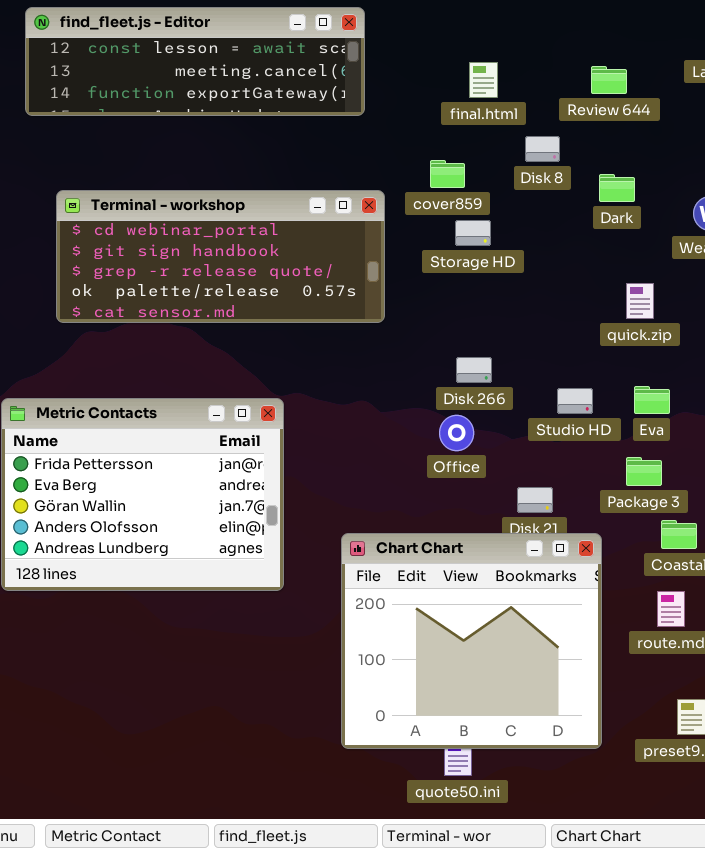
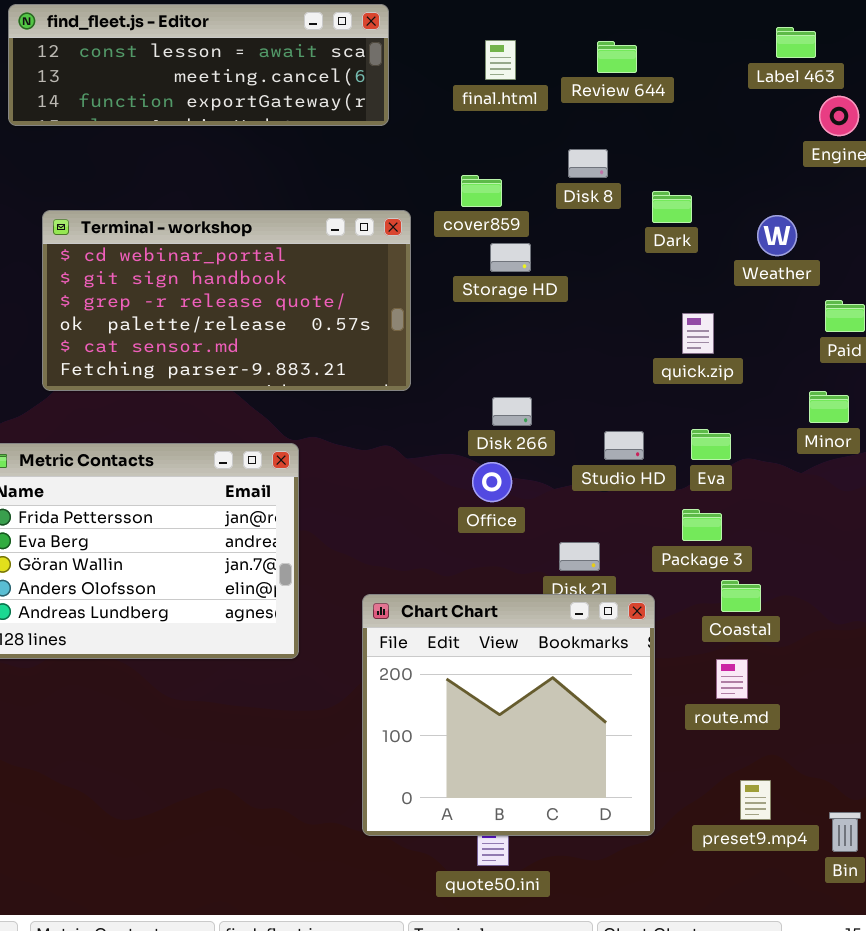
final.html: [469,62,498,98] -> [485,40,516,80], moved
Review 644: [591,66,627,94] -> [597,41,637,73], moved
Terminal - workshop: [56,190,385,323] -> [42,210,411,391], resized

